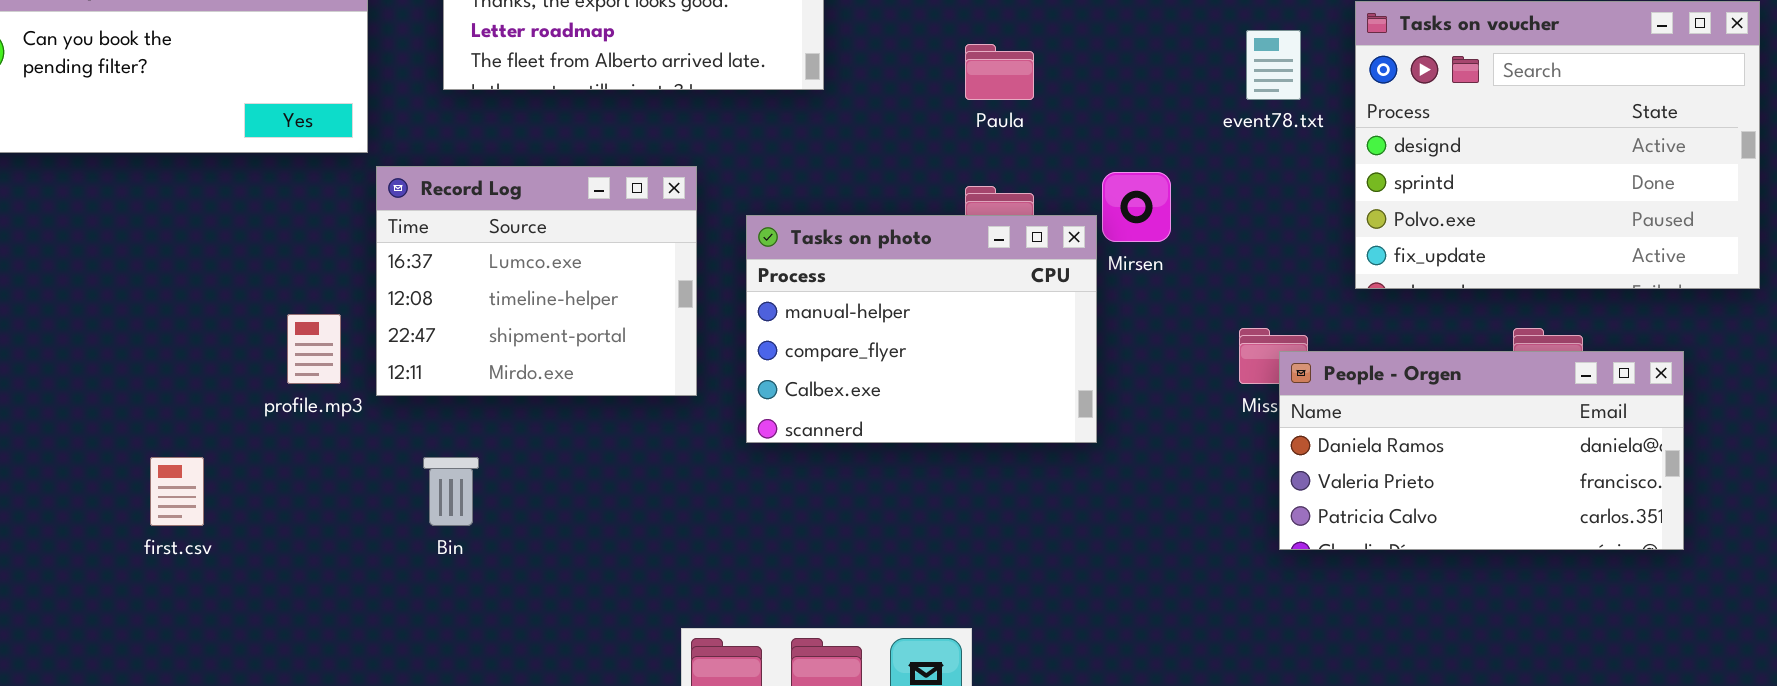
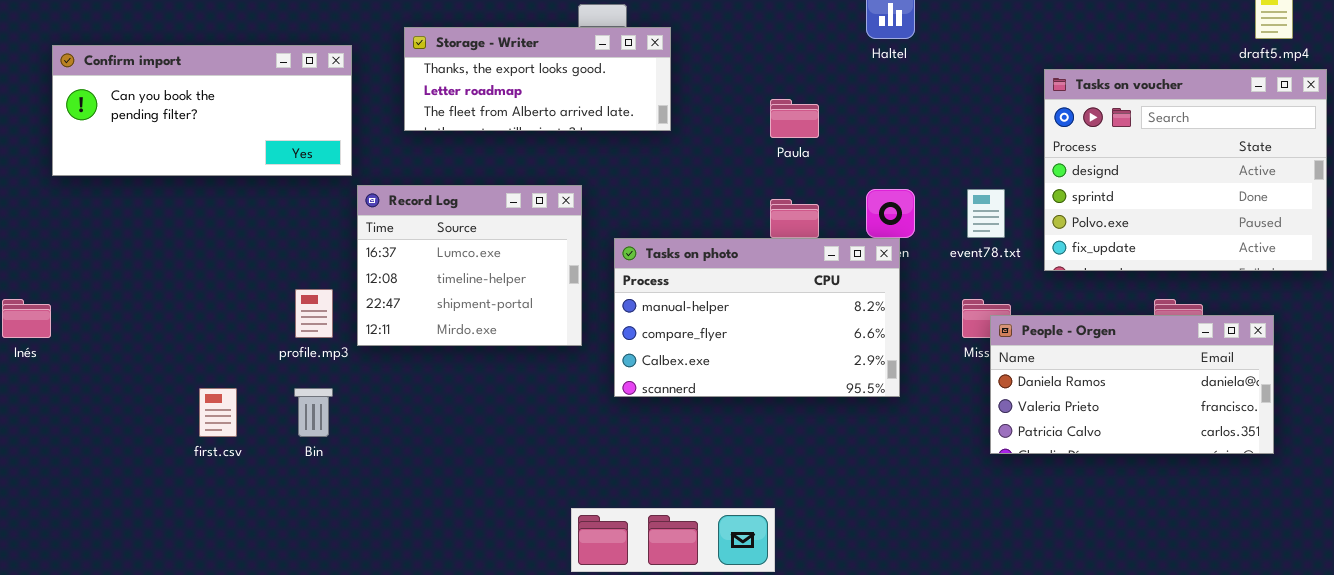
event78.txt: [1246,30,1301,100] -> [967,189,1005,238], moved
Tasks on photo: [746,215,1097,443] -> [614,238,900,397], moved, resized
Bin: [423,457,479,526] -> [294,388,333,437], moved

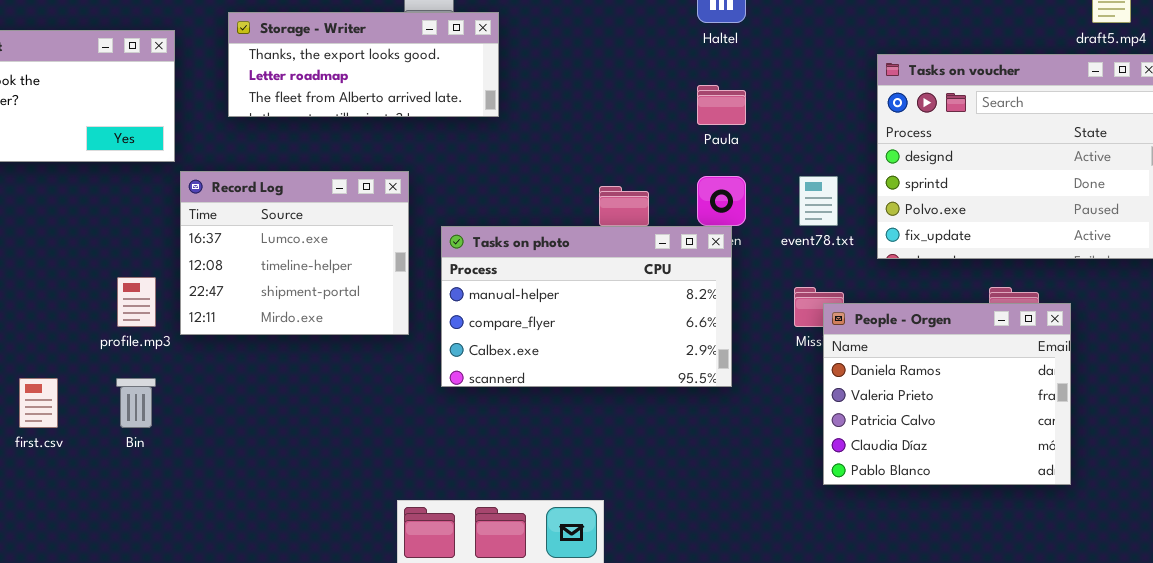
Paula: [770,99,819,138] -> [697,85,746,125], moved
People - Orgen: [990,315,1274,454] -> [823,303,1071,485], resized

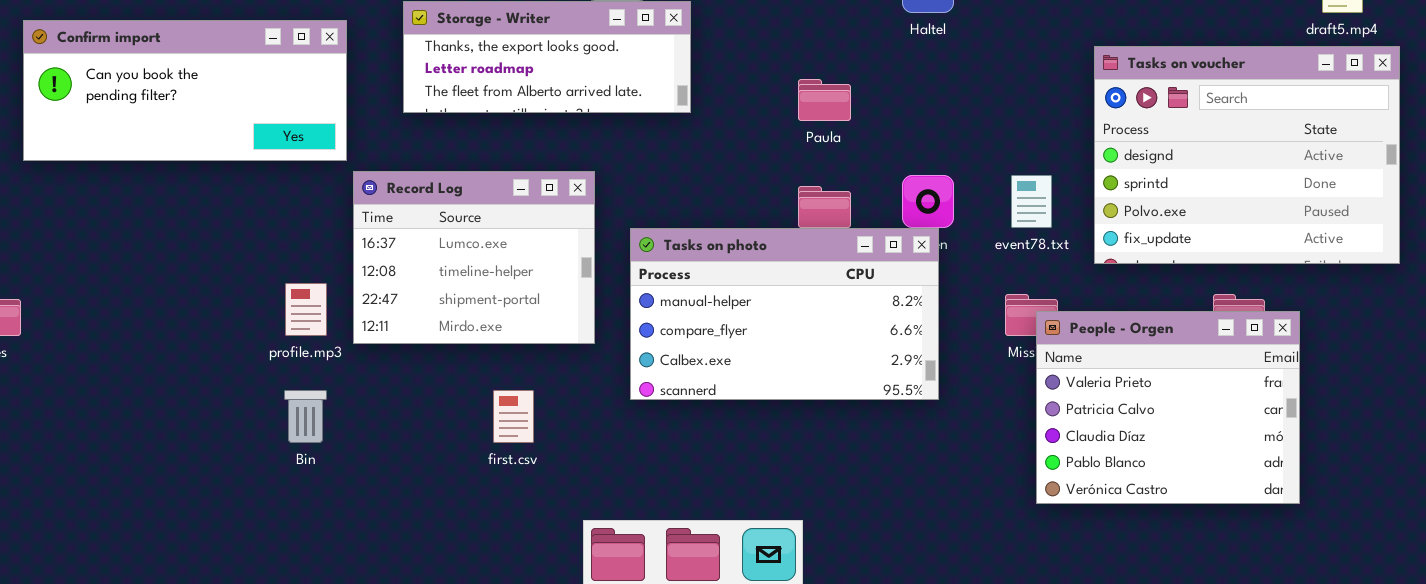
Paula: [697,85,746,125] -> [798,79,851,121], moved
People - Orgen: [823,303,1071,485] -> [1036,311,1300,504], scrolled down 1 row
first.csv: [19,378,58,428] -> [493,390,534,443], moved

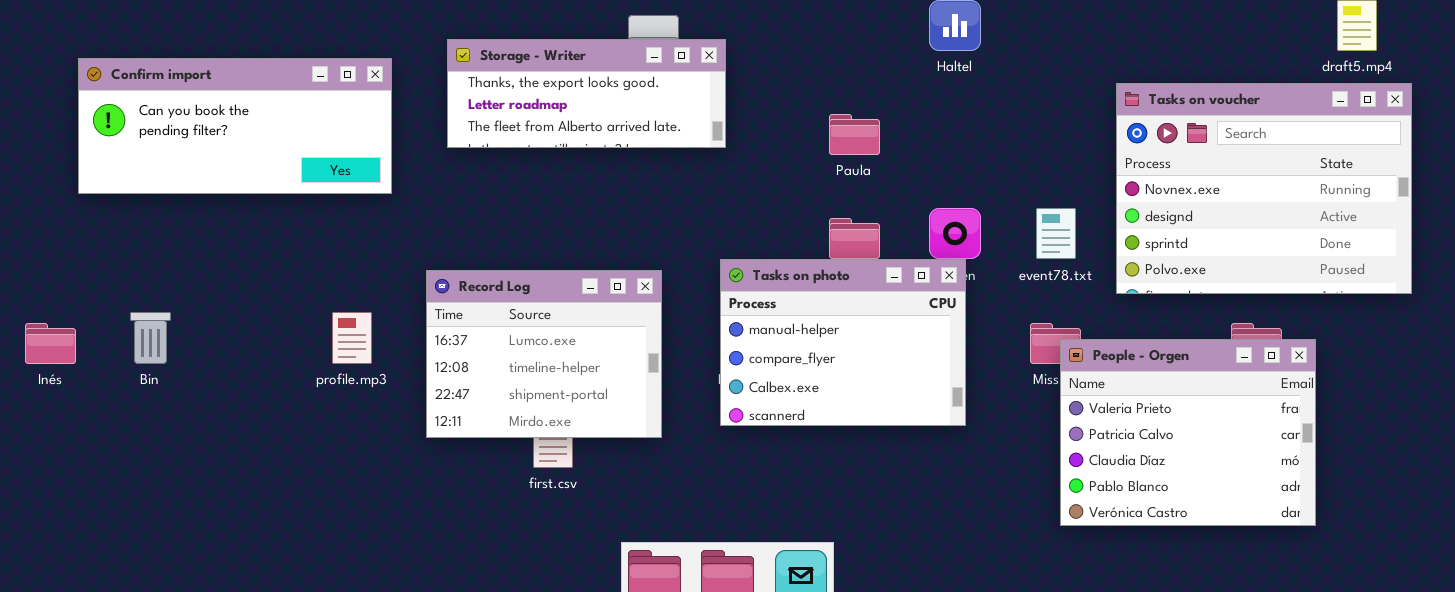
Tasks on voucher: [1094,46,1400,264] -> [1116,83,1412,294], scrolled up 1 row
Record Log: [353,171,595,344] -> [426,270,662,438], moved
Tasks on photo: [630,228,939,400] -> [720,259,966,426], resized
Bin: [284,390,327,443] -> [130,312,171,364], moved

